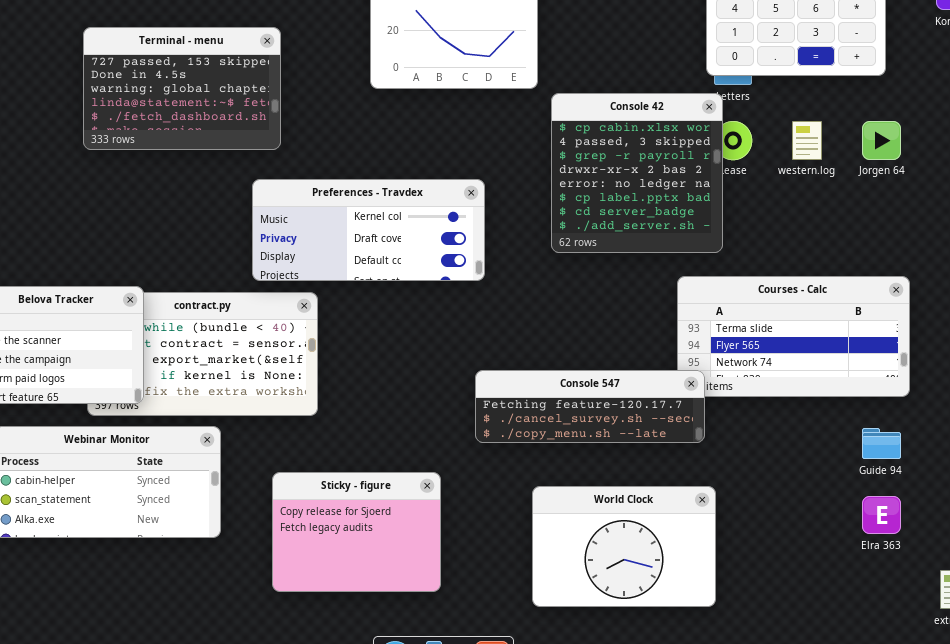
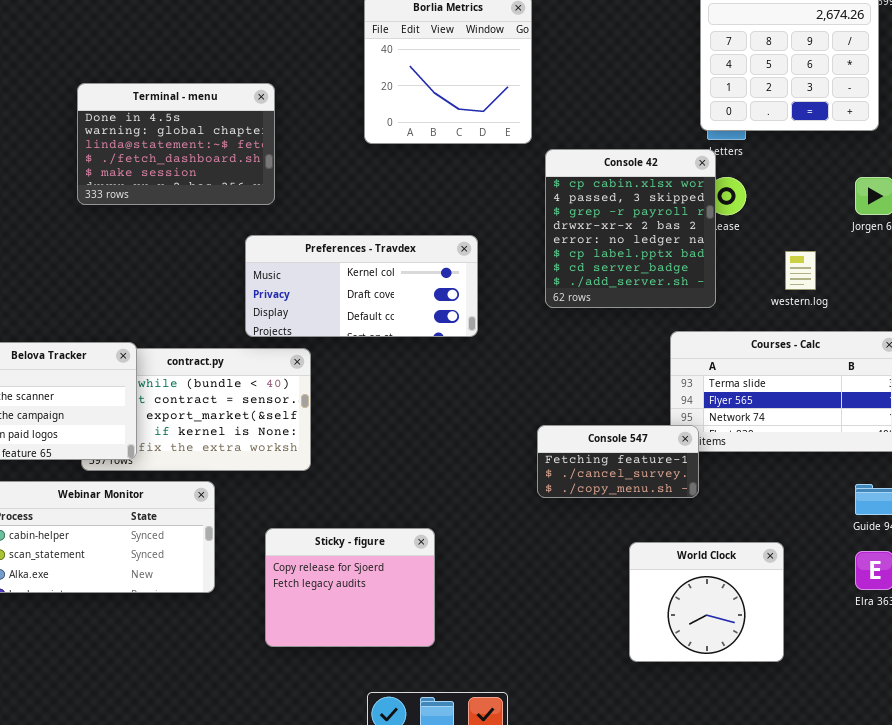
Terminal - menu: [83,27,281,150] -> [77,83,275,205], scrolled down 1 row
western.log: [792,121,822,160] -> [785,251,816,290], moved
Console 547: [475,370,705,443] -> [537,425,699,498], resized
World Clock: [532,486,716,607] -> [629,542,784,662], moved, resized

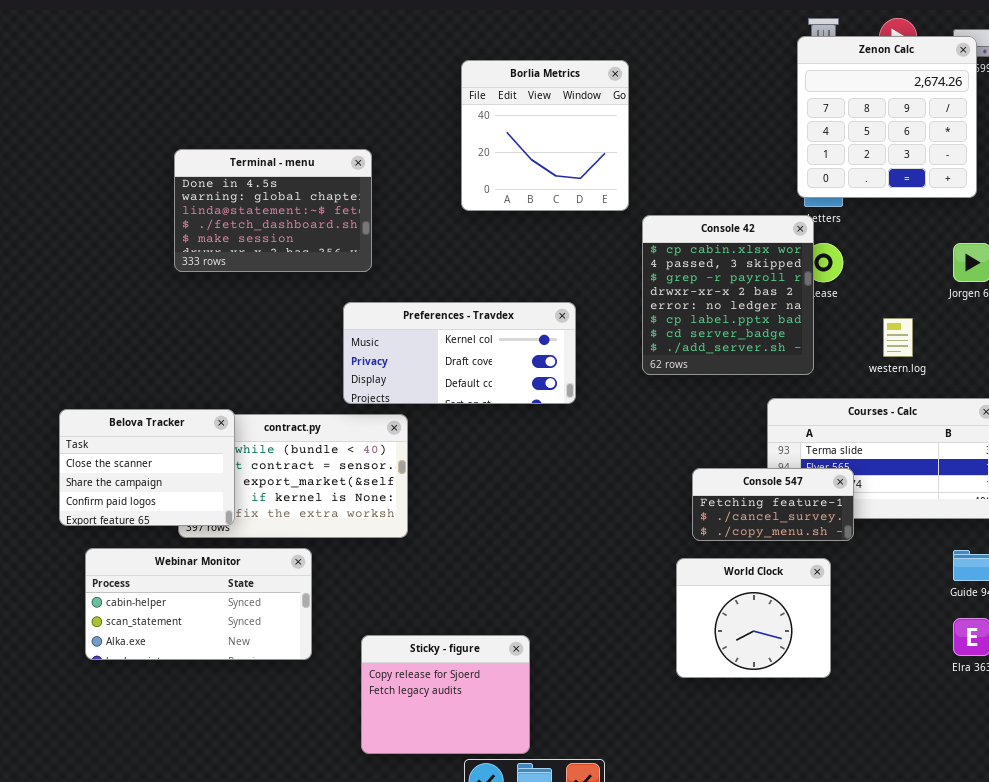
Console 547: [537,425,699,498] -> [692,468,854,541], moved
Sticky - figure: [265,528,435,647] -> [361,635,530,754], moved
World Clock: [629,542,784,662] -> [676,558,831,678], moved

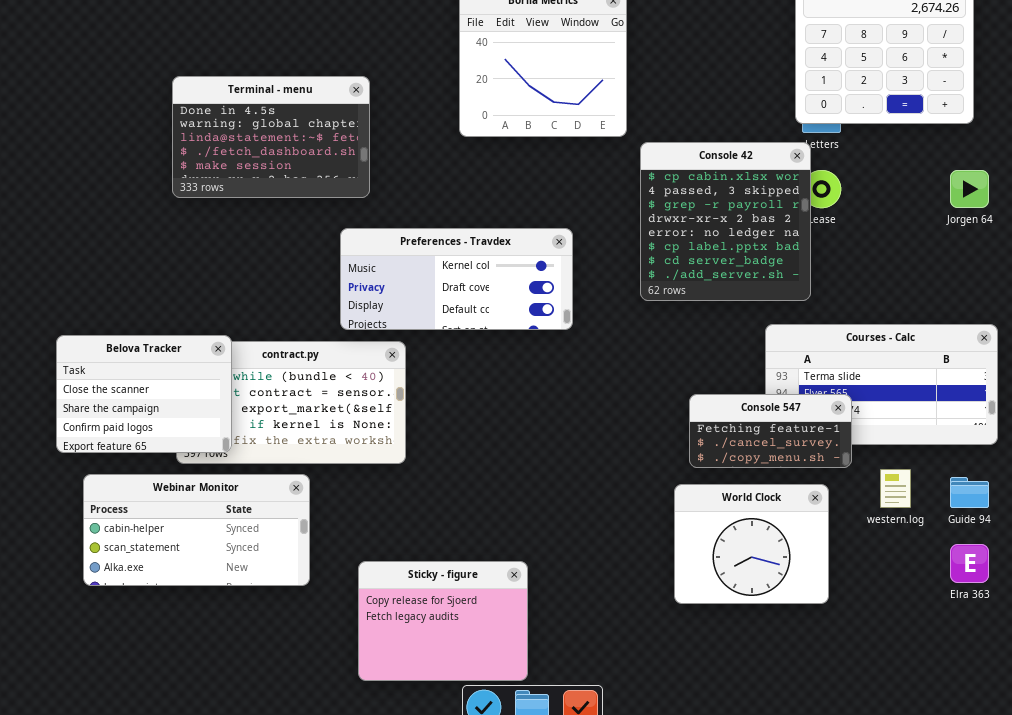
western.log: [883,318,913,357] -> [880,469,911,508], moved

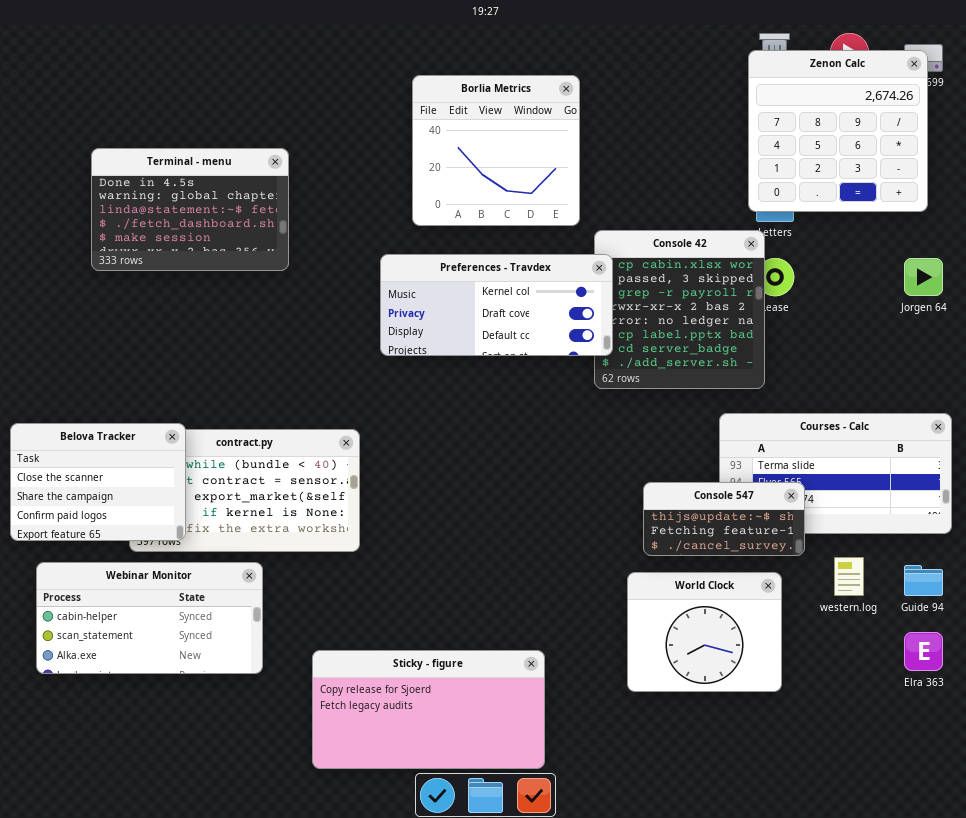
Terminal - menu: [172,76,370,198] -> [91,148,289,271], moved
Preferences - Travdex: [340,228,573,330] -> [380,254,613,356], moved
Console 547: [689,394,852,468] -> [643,482,805,556], scrolled up 1 row
Sticky - figure: [358,561,528,681] -> [312,650,545,769], resized

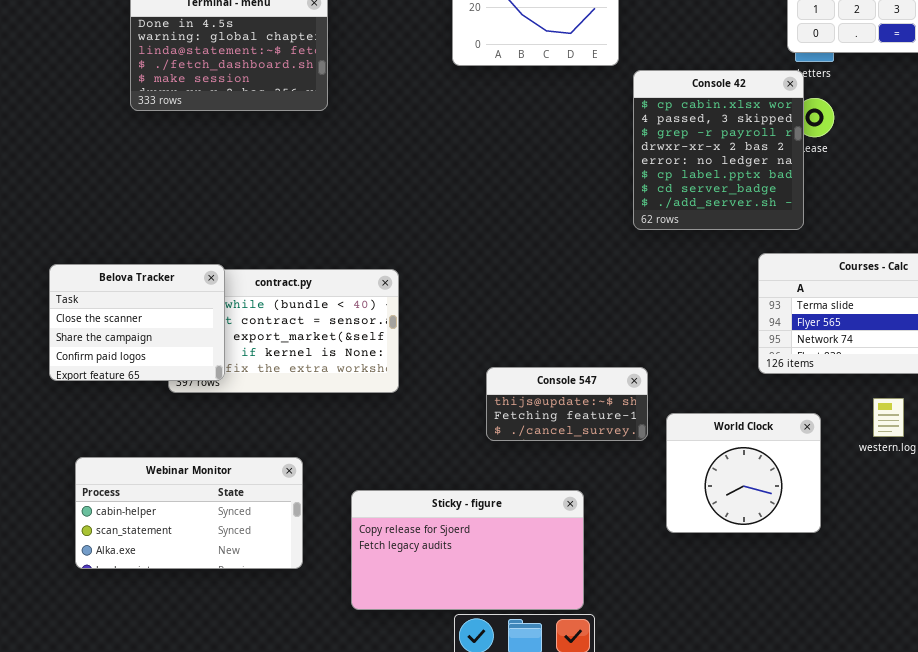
Preferences - Travdex: [380,254,613,356] -> none, closed
Console 547: [643,482,805,556] -> [486,367,648,441], moved
Webinar Monitor: [36,562,263,674] -> [75,457,303,569], moved

